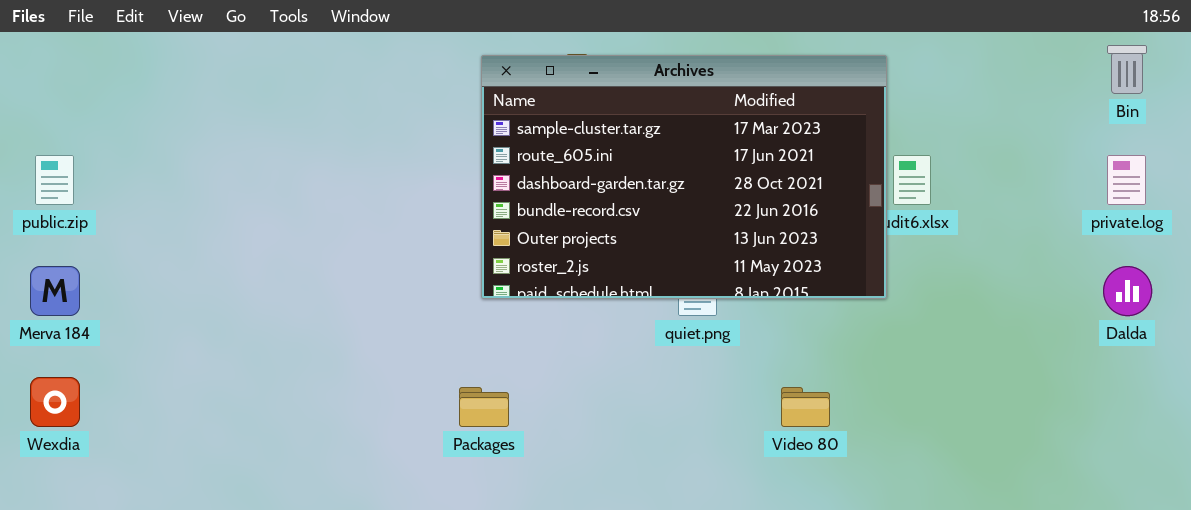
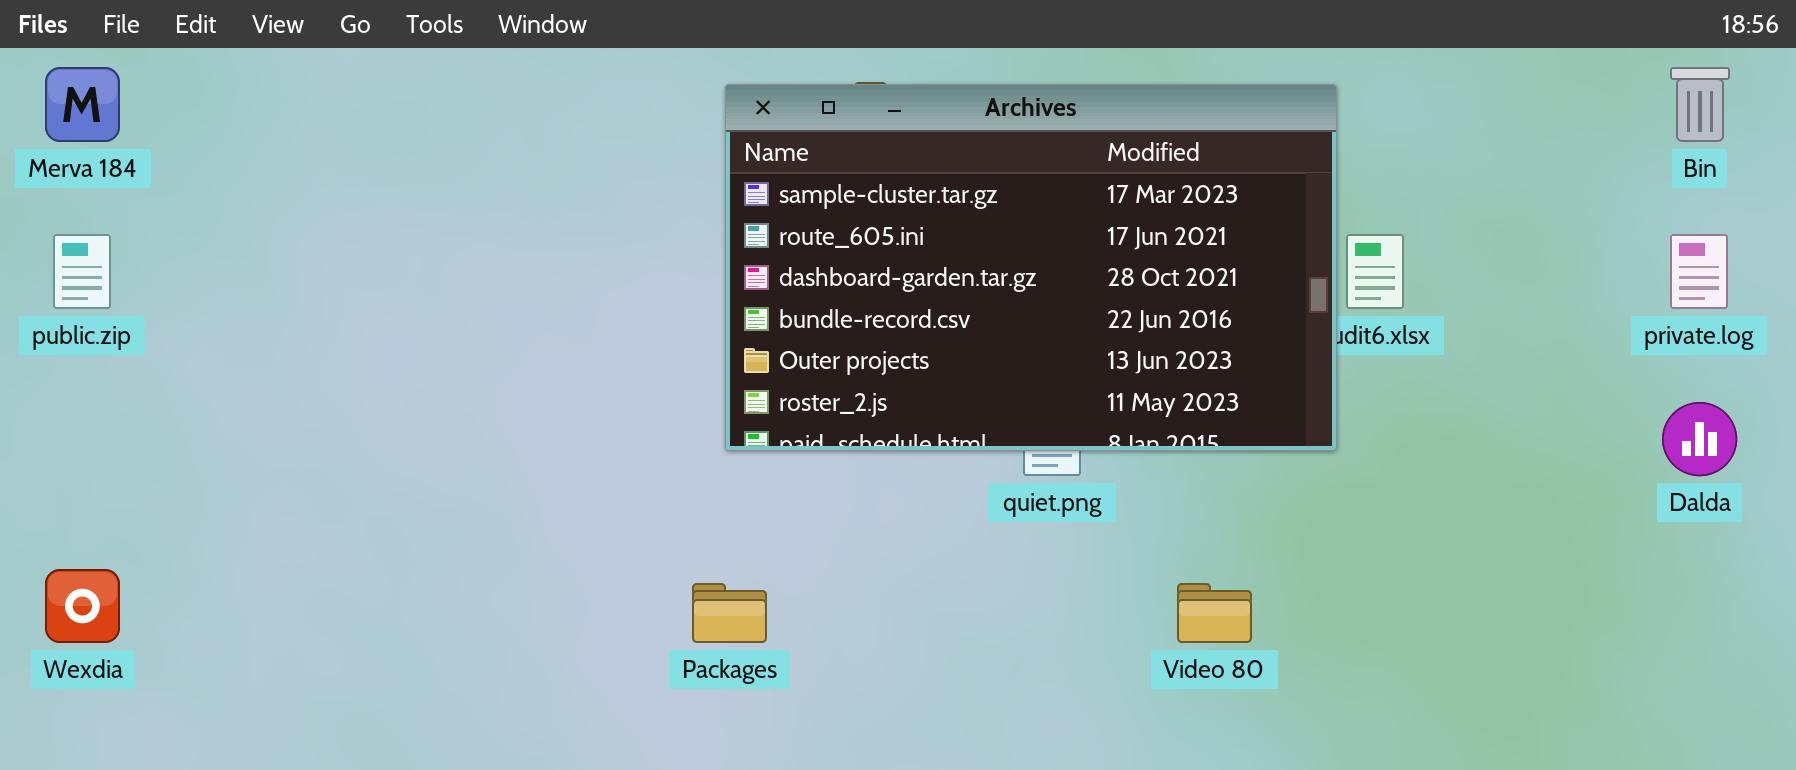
Merva 184: [30,266,80,316] -> [45,67,120,142], moved

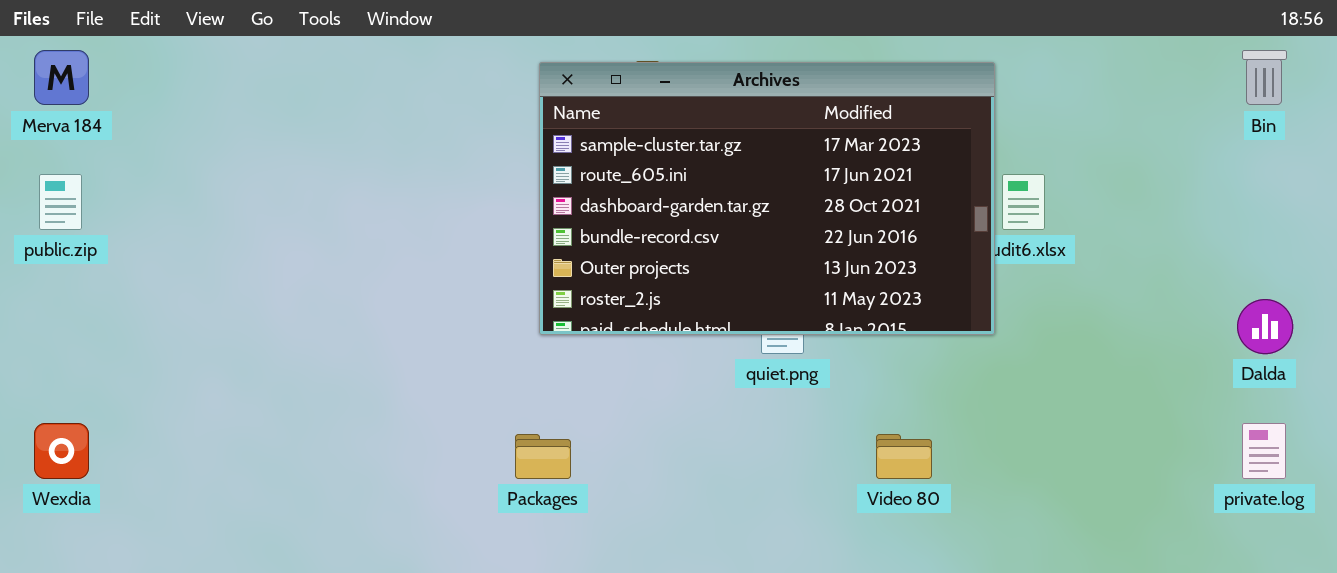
private.log: [1670,234,1728,309] -> [1242,423,1286,479], moved

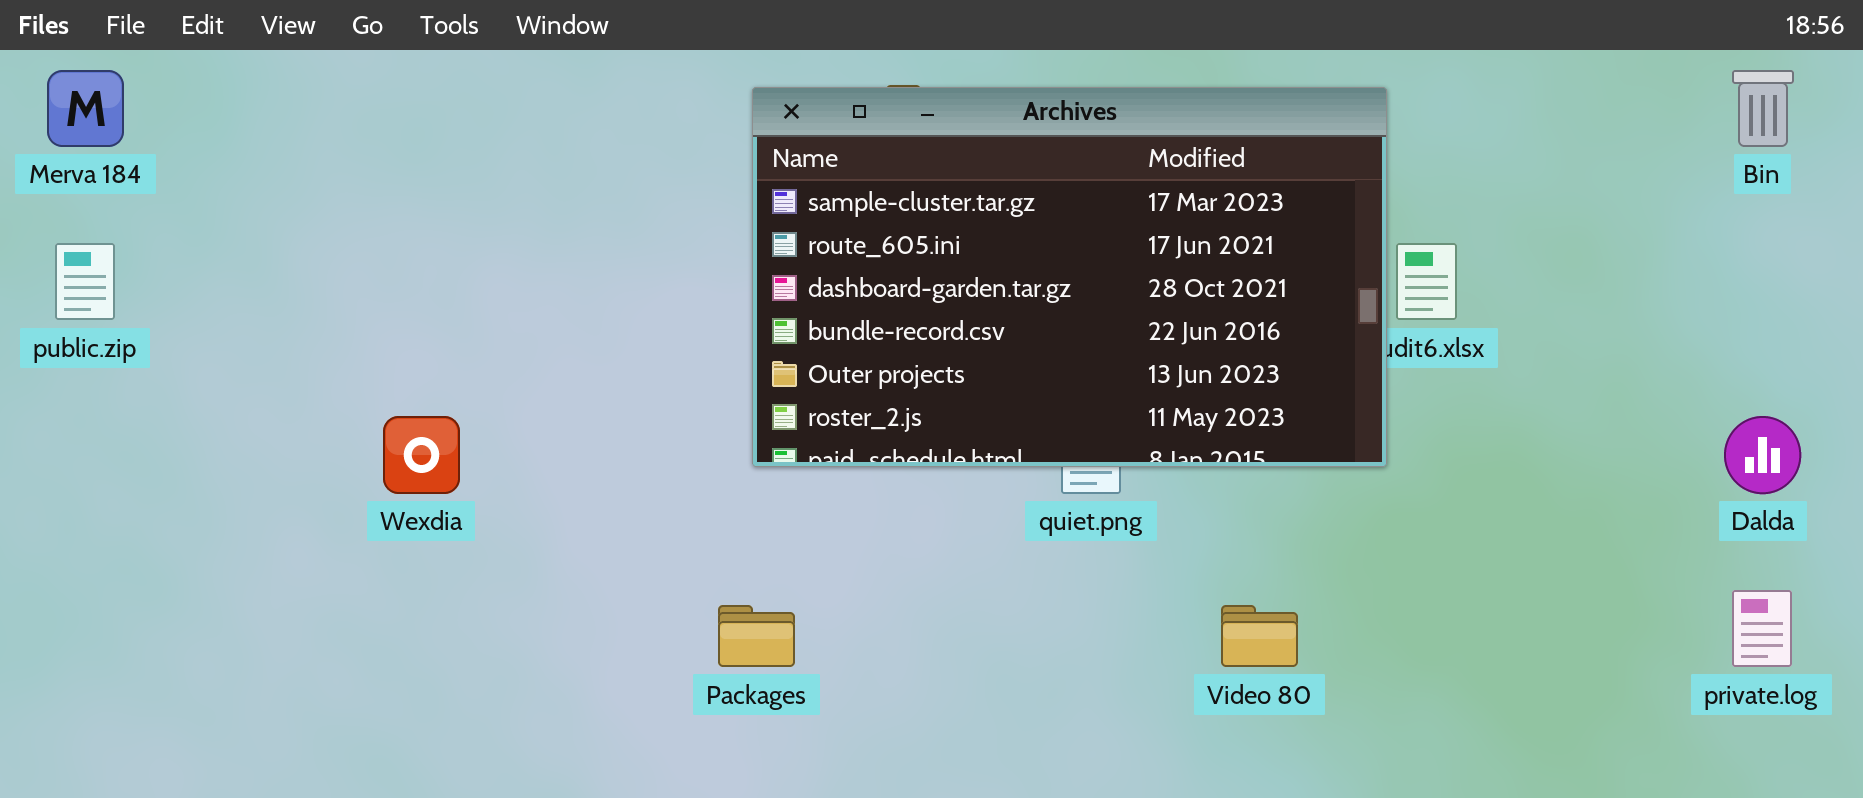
Wexdia: [34,423,89,479] -> [383,416,460,494], moved

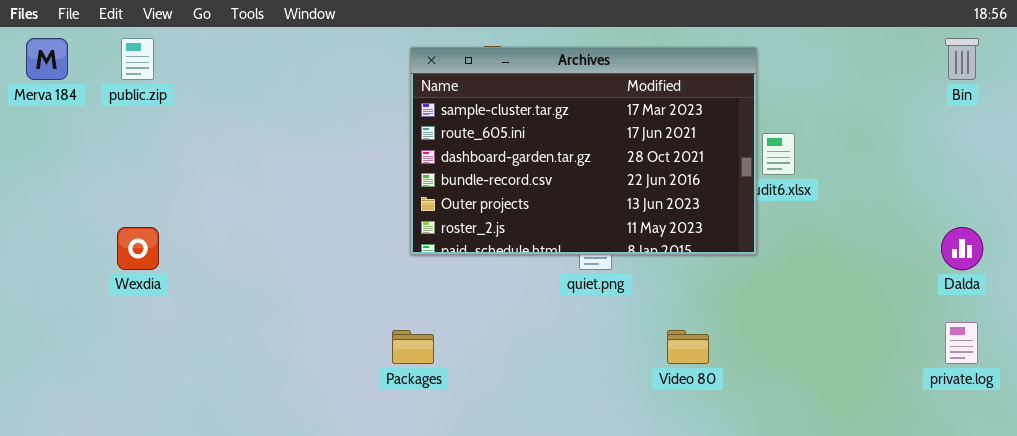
public.zip: [55,243,115,320] -> [121,38,154,80], moved
Wexdia: [383,416,460,494] -> [117,227,159,270], moved

